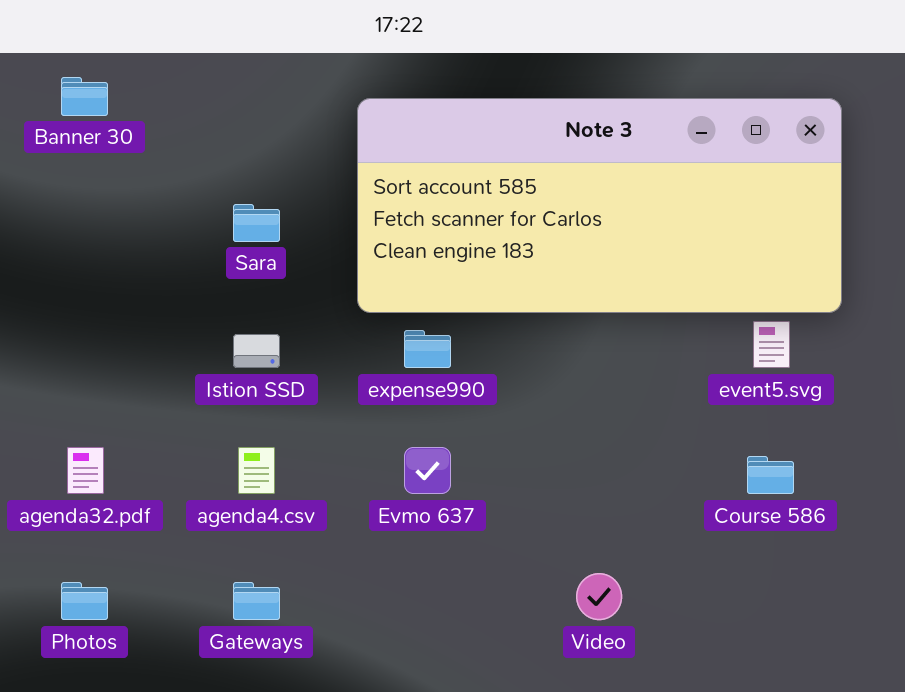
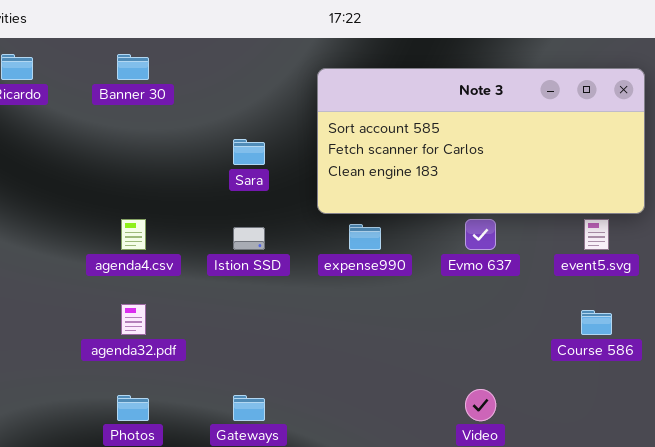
agenda4.csv: [238,447,275,494] -> [121,219,146,250], moved
Evmo 637: [404,447,451,494] -> [465,219,496,250], moved

